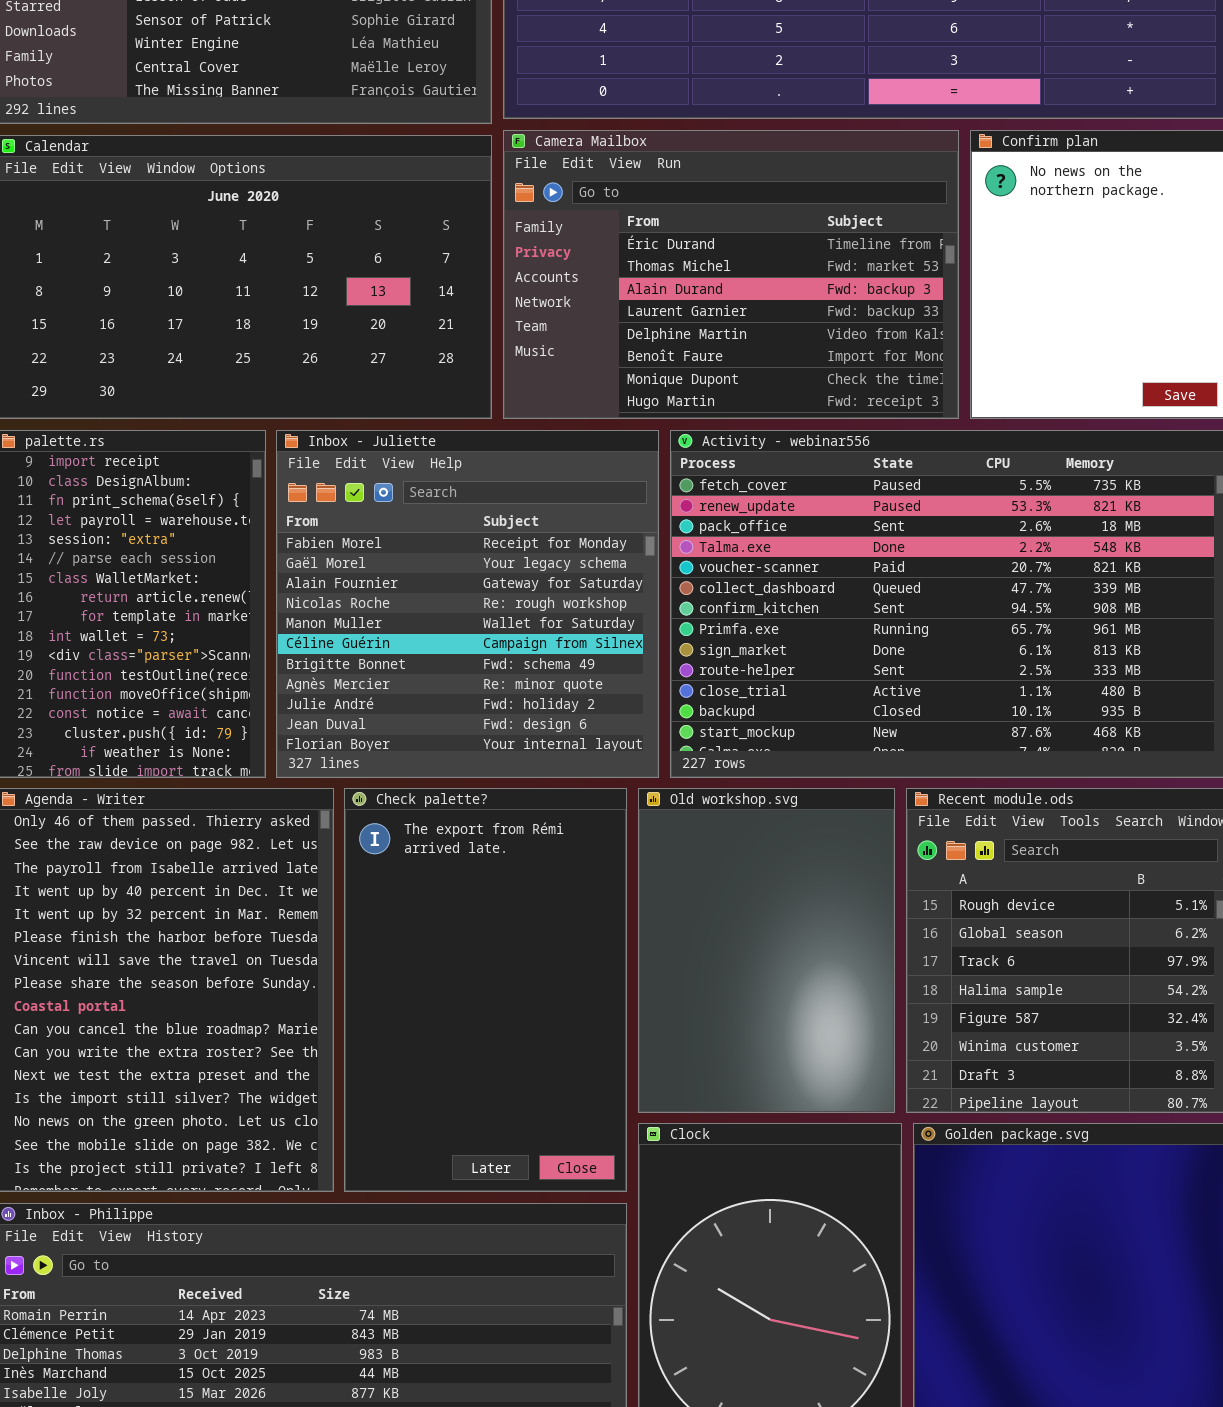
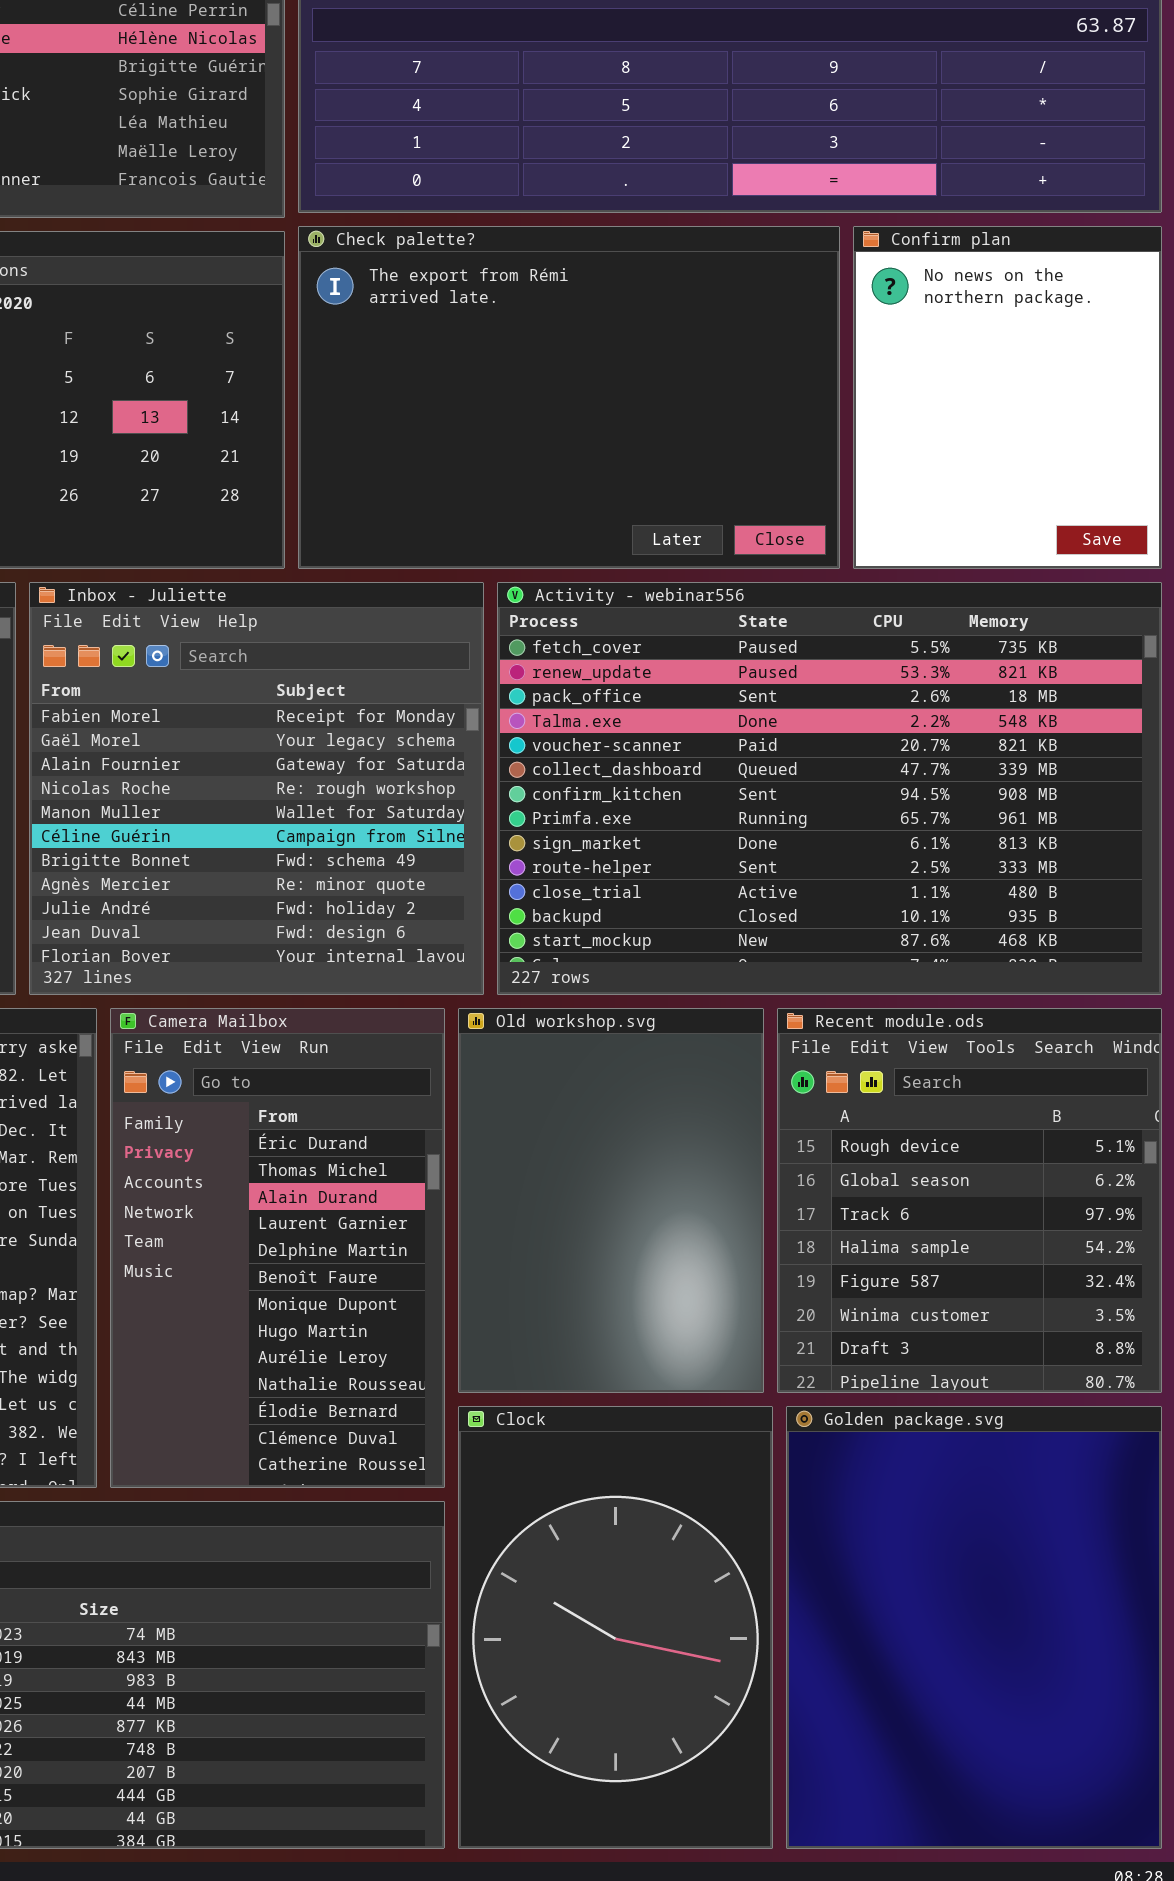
Camera Mailbox: [503,130,959,419] -> [110,1008,445,1488], moved, resized
Check palette?: [344,788,627,1192] -> [298,226,840,569], moved, resized

